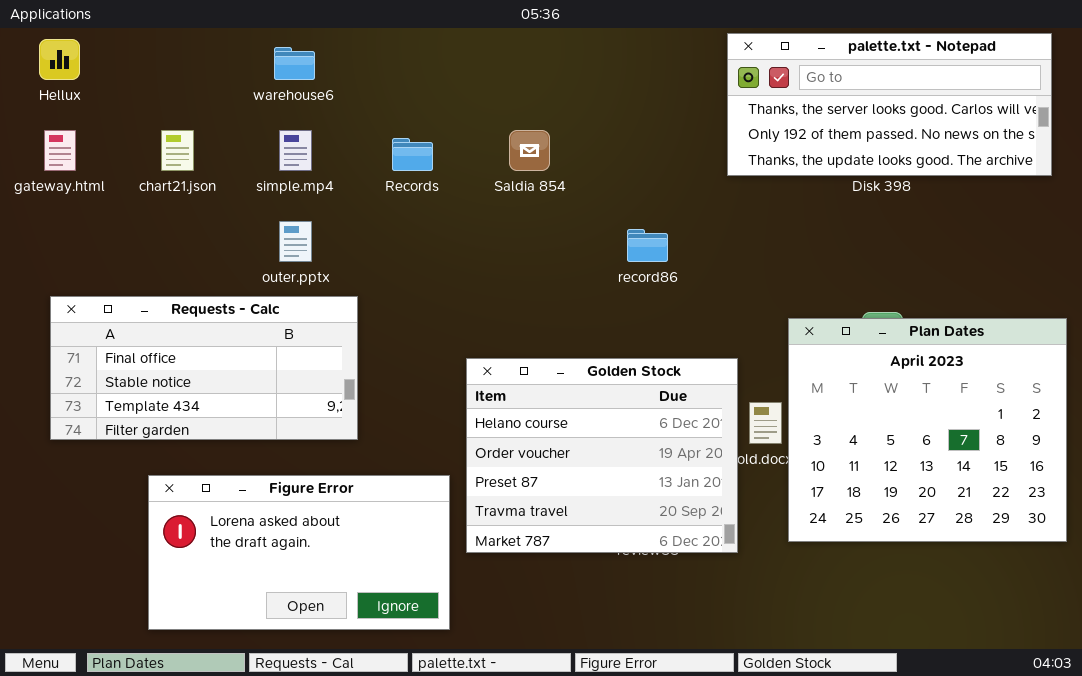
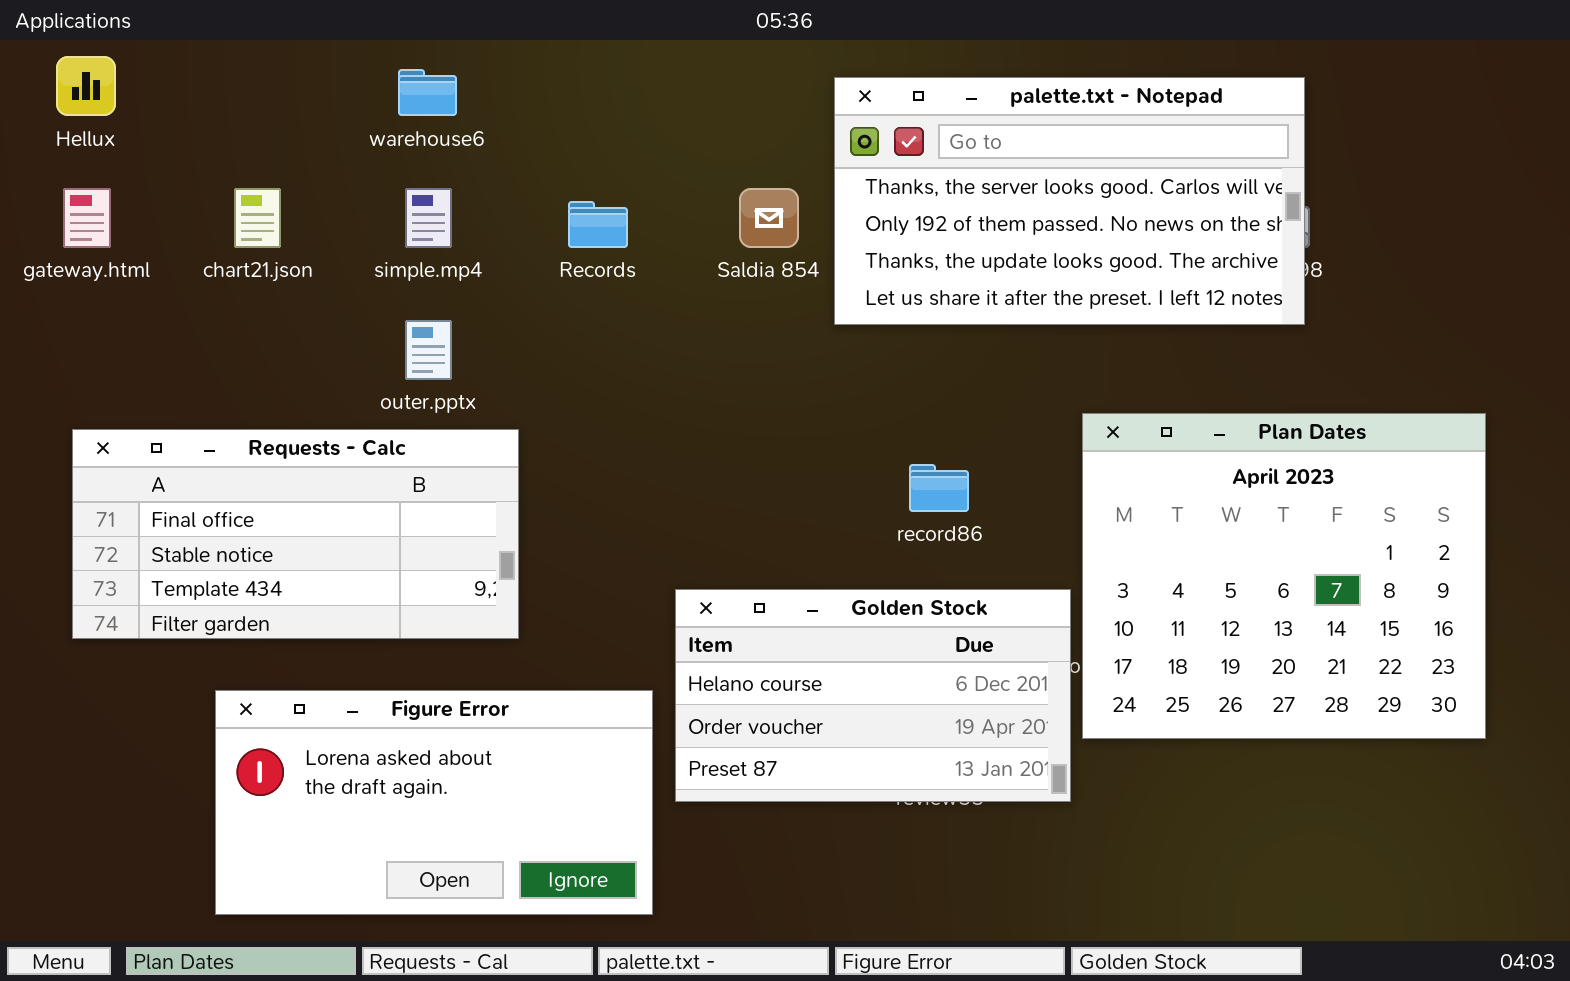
palette.txt - Notepad: [727,33,1052,176] -> [834,77,1305,325], moved, resized
record86: [627,229,668,262] -> [909,464,969,512], moved
Plan Dates: [788,318,1067,542] -> [1082,413,1486,739], moved
Golden Stock: [466,358,738,553] -> [675,589,1071,802], resized

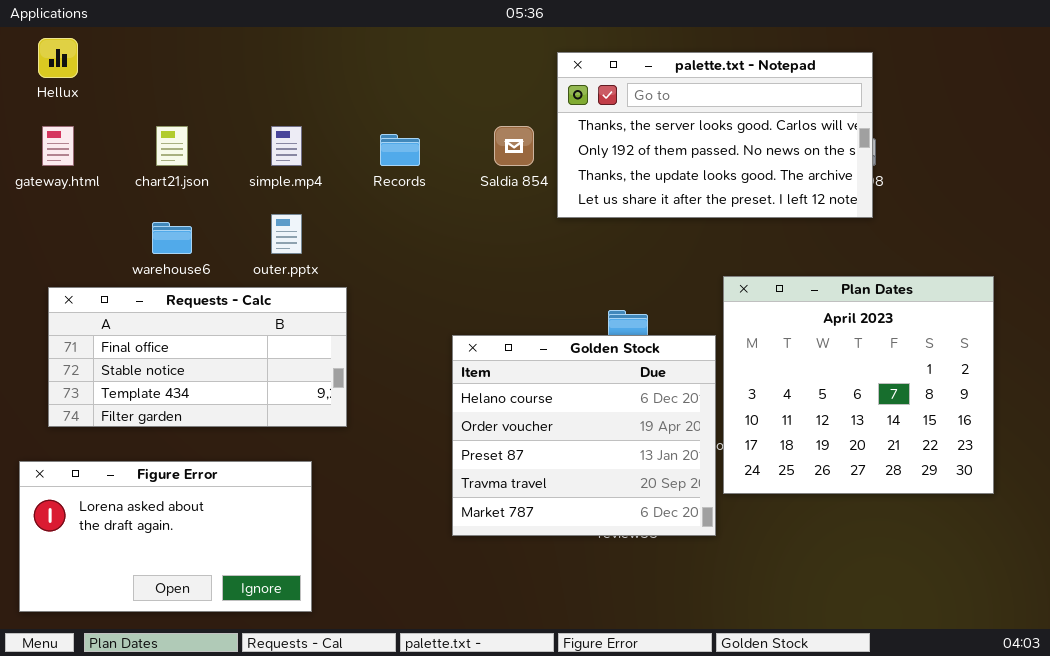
warehouse6: [398,69,457,116] -> [152,222,192,254], moved
Golden Stock: [675,589,1071,802] -> [452,335,716,536], resized
Figure Error: [215,690,653,915] -> [19,461,312,612], moved

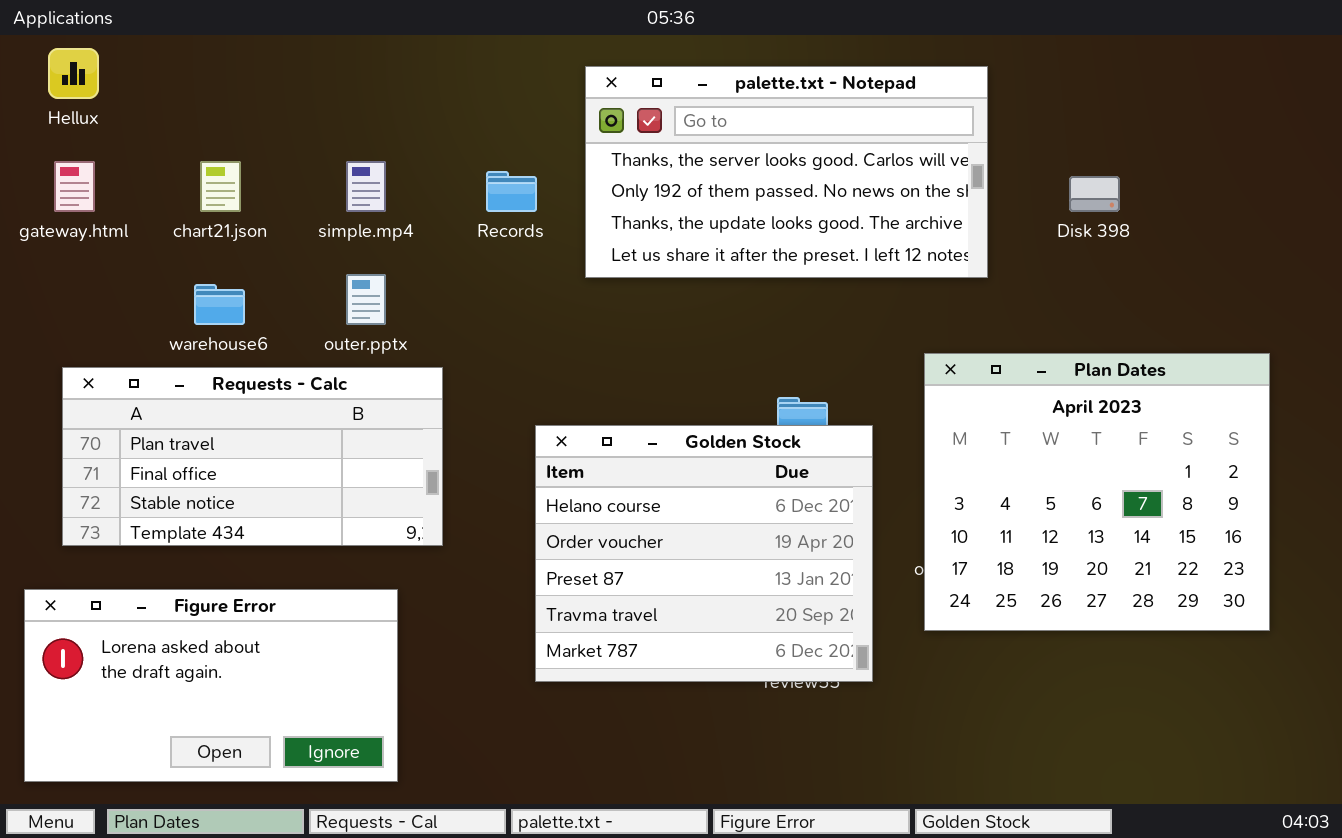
palette.txt - Notepad: [557,52,873,218] -> [585,66,988,278], moved
Requests - Calc: [48,287,347,427] -> [62,367,443,546], scrolled up 1 row
Golden Stock: [452,335,716,536] -> [535,425,873,682], moved

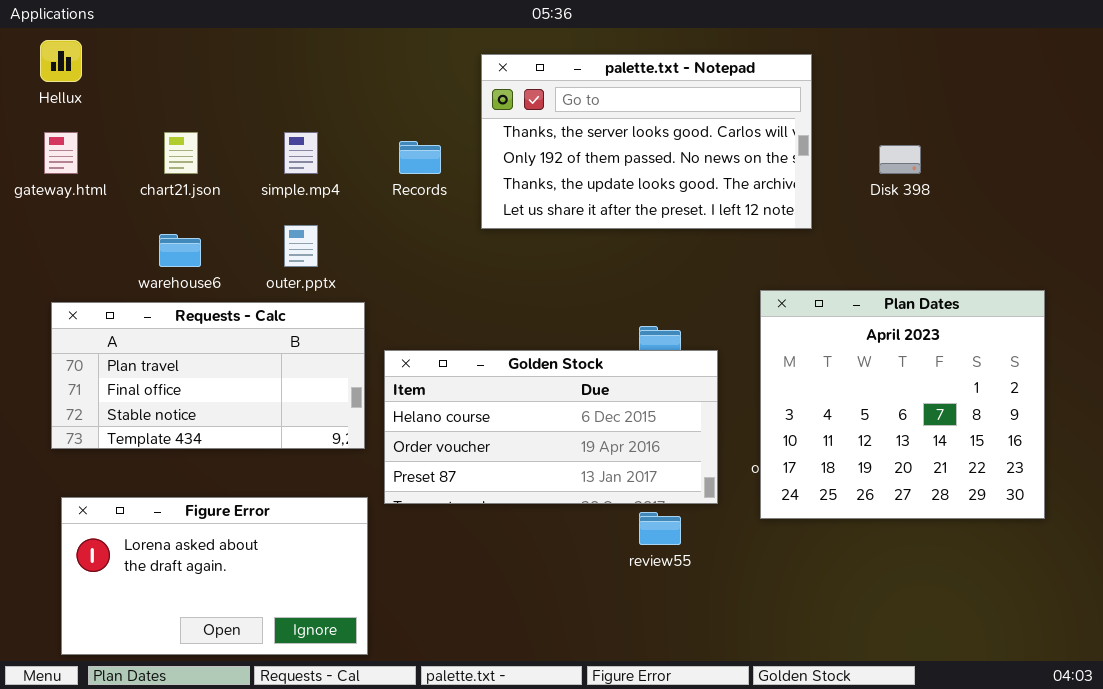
Golden Stock: [535,425,873,682] -> [384,350,718,504], resized
Figure Error: [24,589,398,782] -> [61,497,368,655], moved

